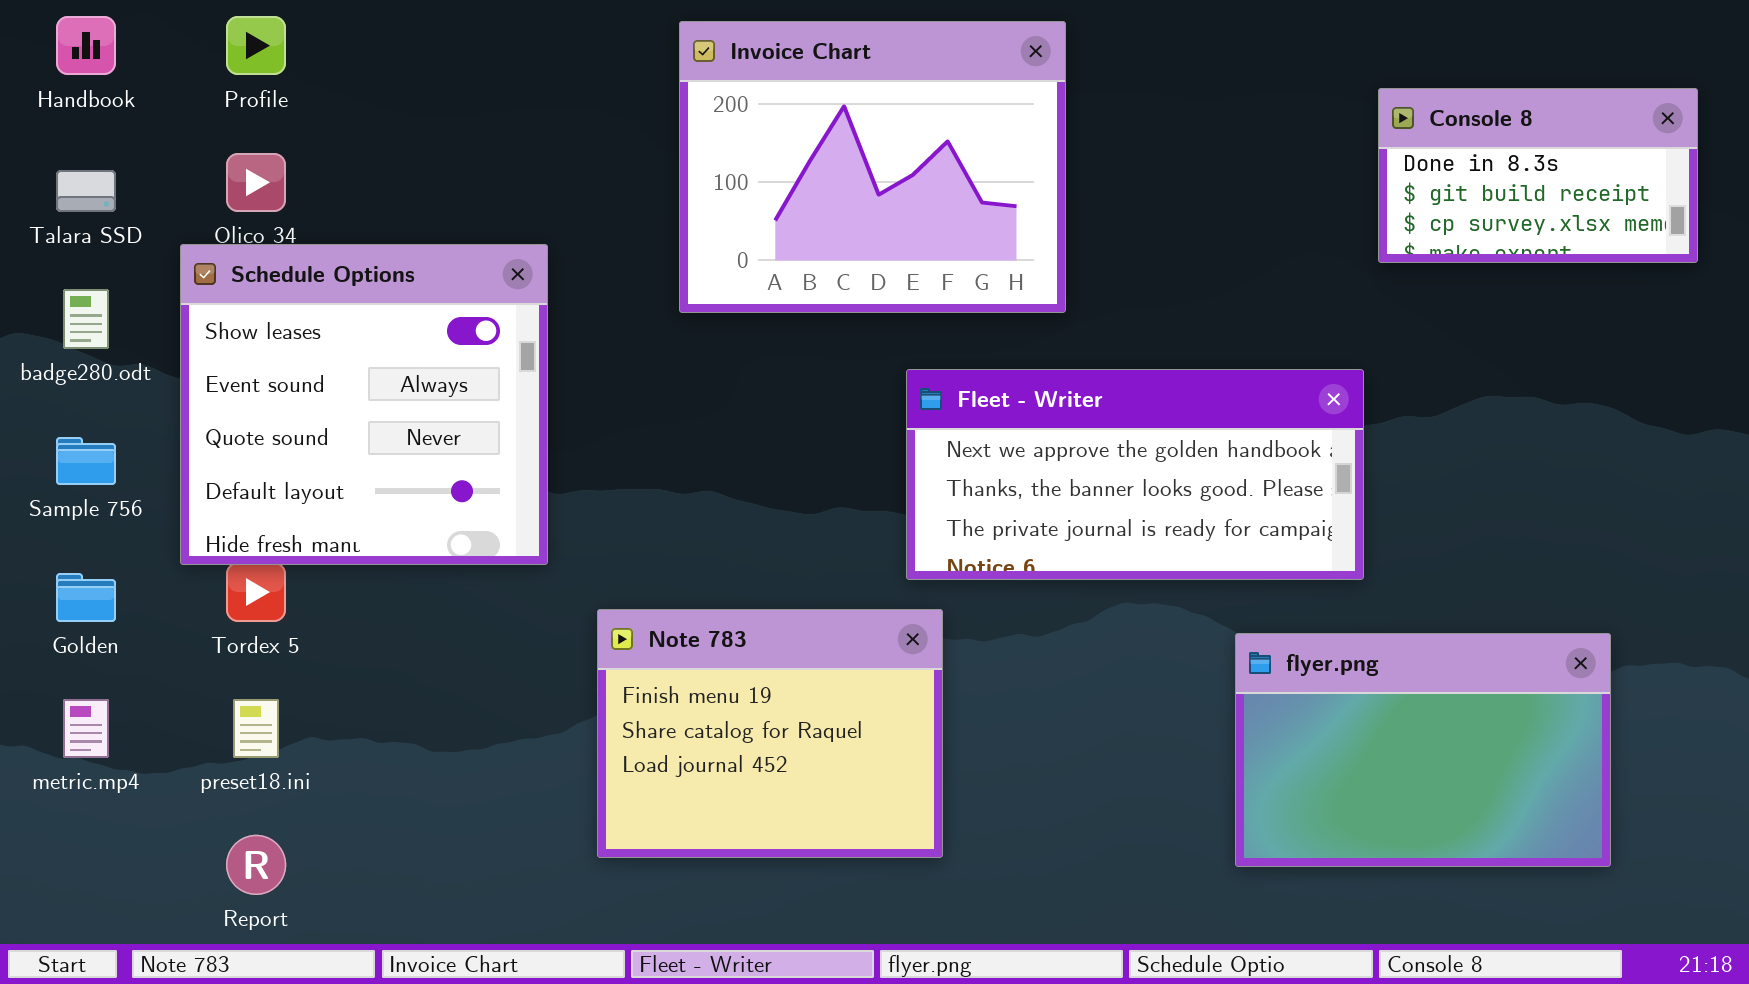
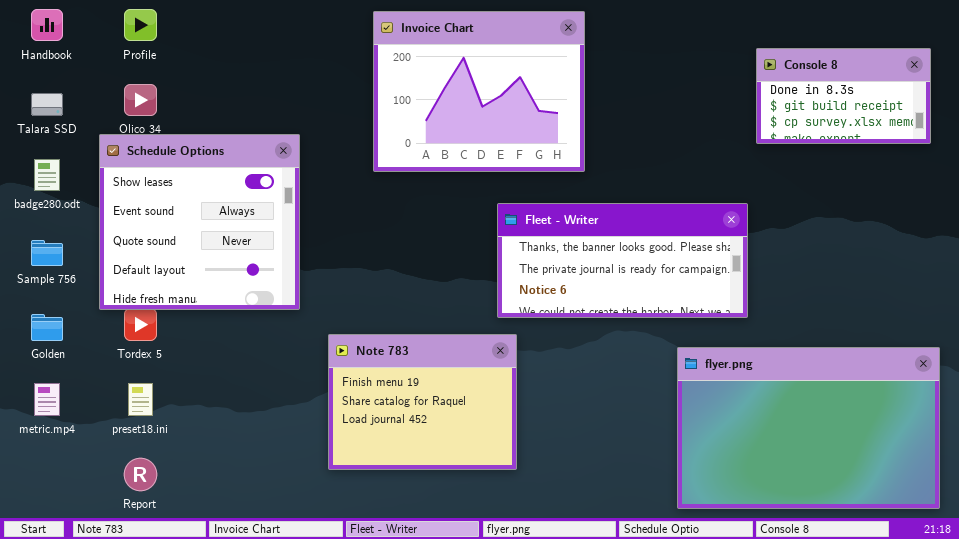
Fleet - Writer: [906,369,1364,580] -> [497,203,748,318], scrolled down 1 row
flyer.png: [1235,633,1611,867] -> [677,347,940,509], resized

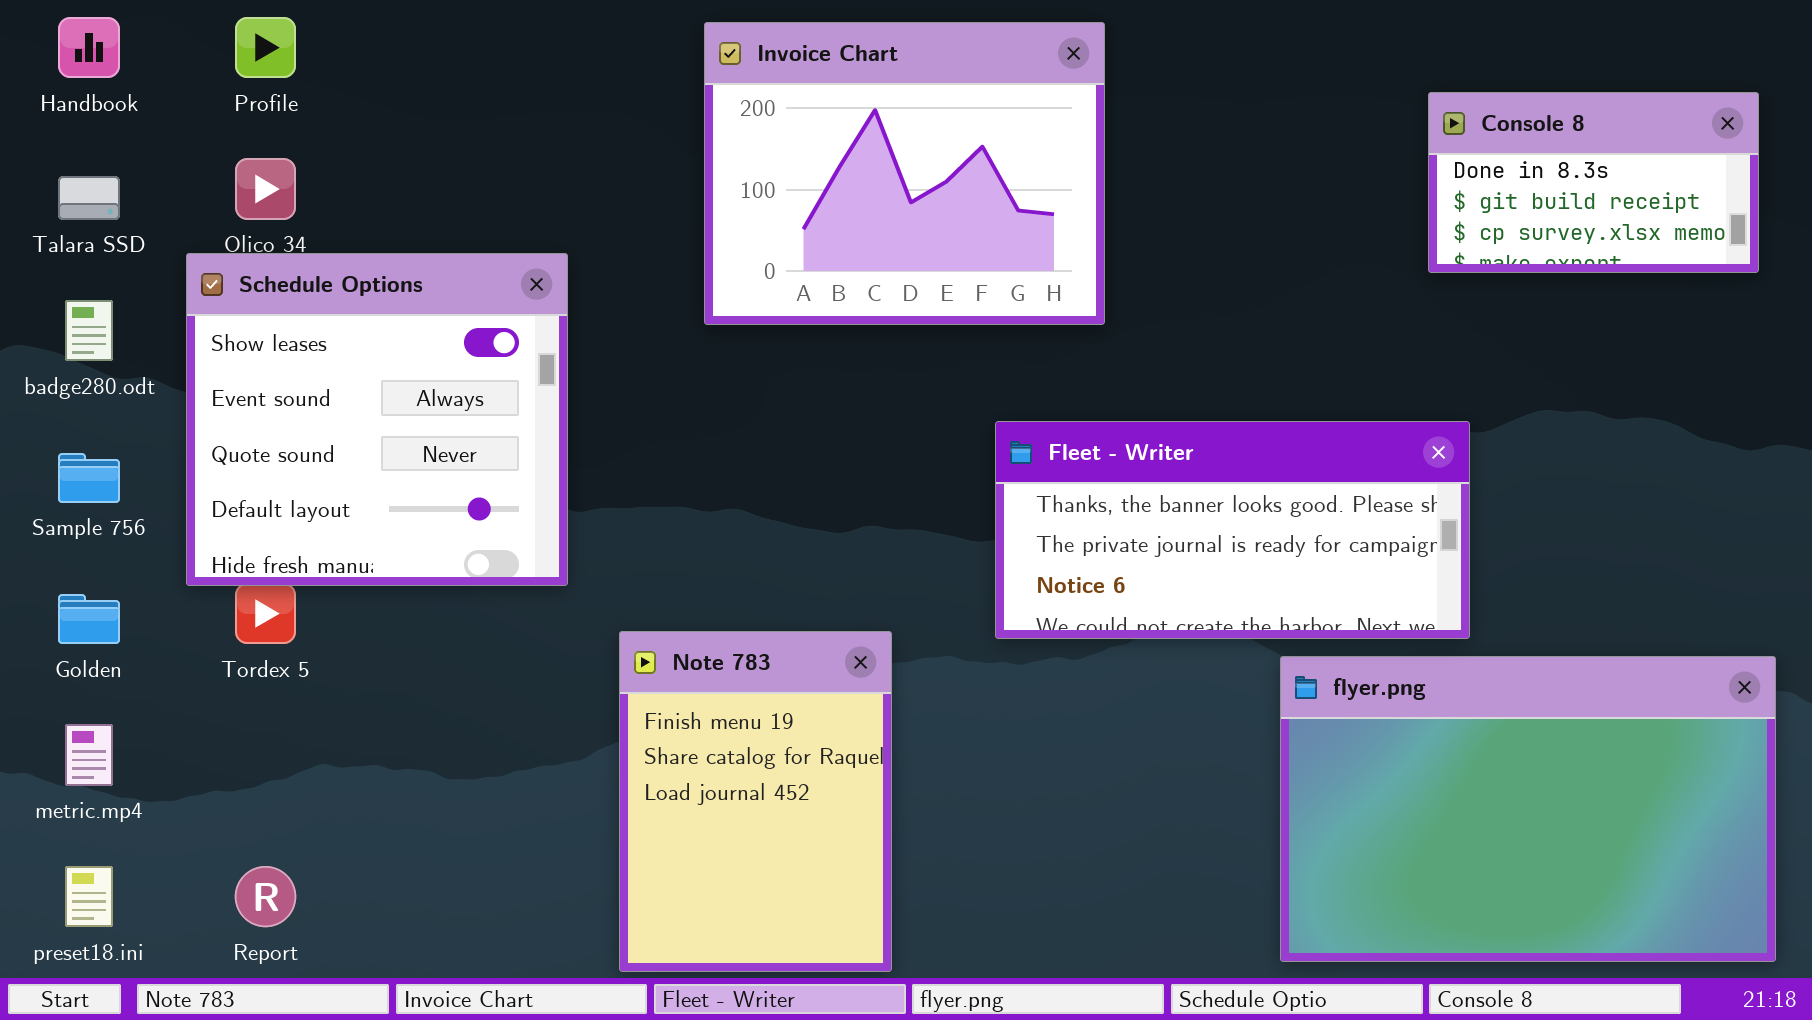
Fleet - Writer: [497,203,748,318] -> [995,421,1470,639], moved
Note 783: [328,334,517,470] -> [619,631,892,972], resized
preset18.ini: [128,383,153,416] -> [65,866,113,927], moved

